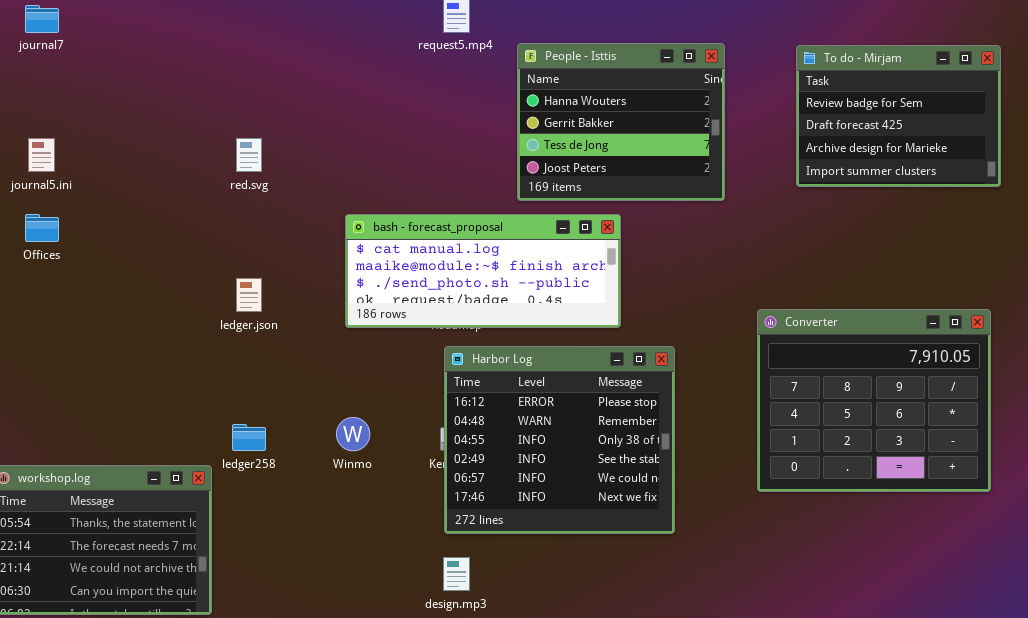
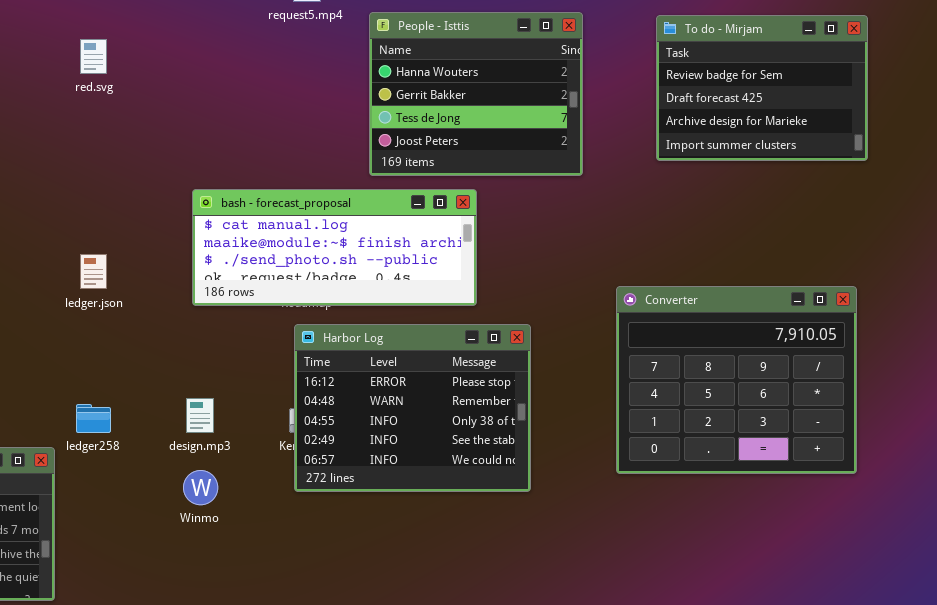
red.svg: [236,138,262,172] -> [80,39,107,74], moved
Harbor Log: [444,346,675,534] -> [294,324,531,492], resized
Winmo: [336,417,370,451] -> [183,470,218,505], moved
design.mp3: [443,557,470,591] -> [186,398,214,433], moved

